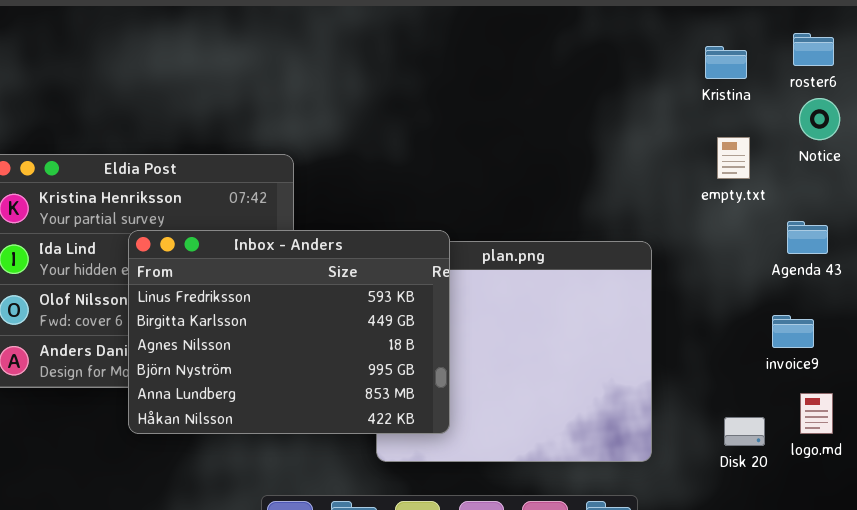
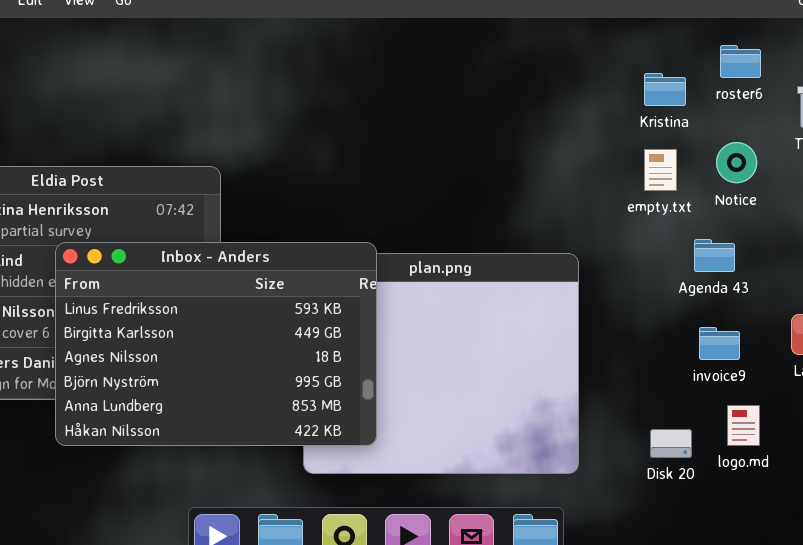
Kristina: [705,46,747,79] -> [644,73,686,106], moved
Notice: [799,98,840,140] -> [716,142,757,183], moved
Agenda 43: [787,221,828,254] -> [694,239,735,272], moved

